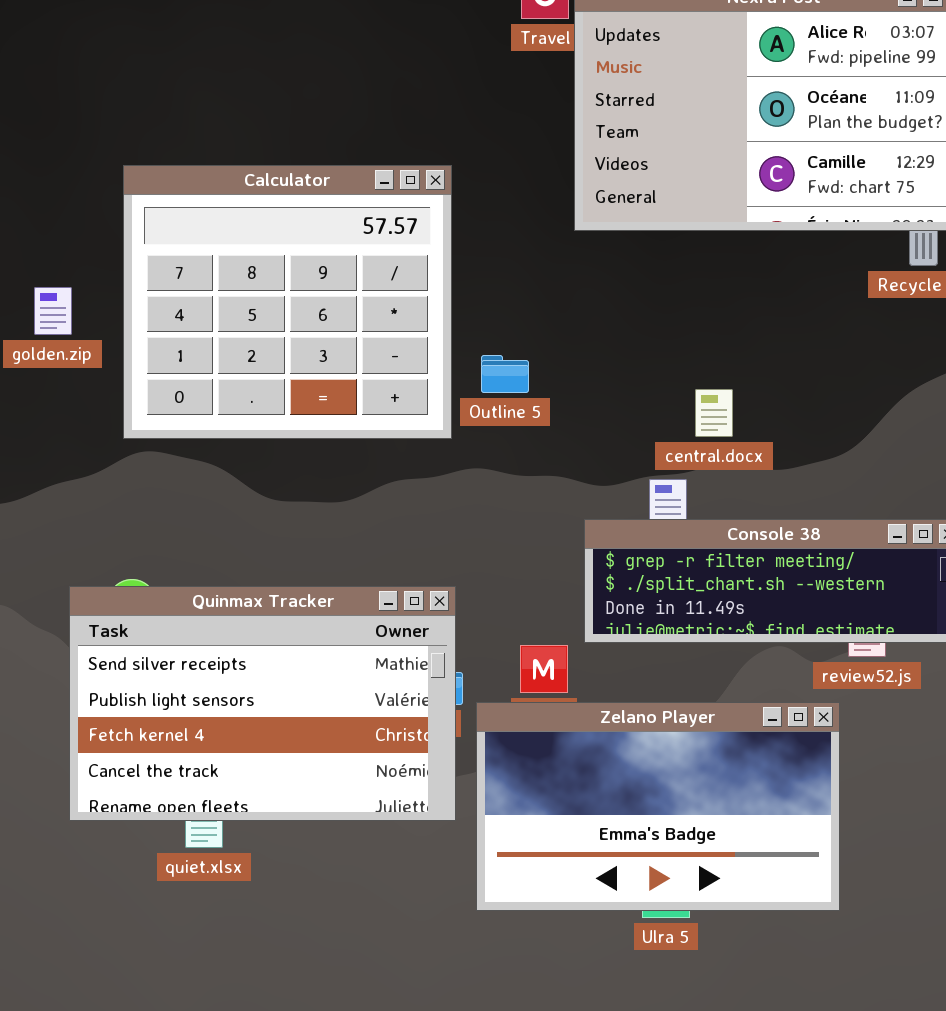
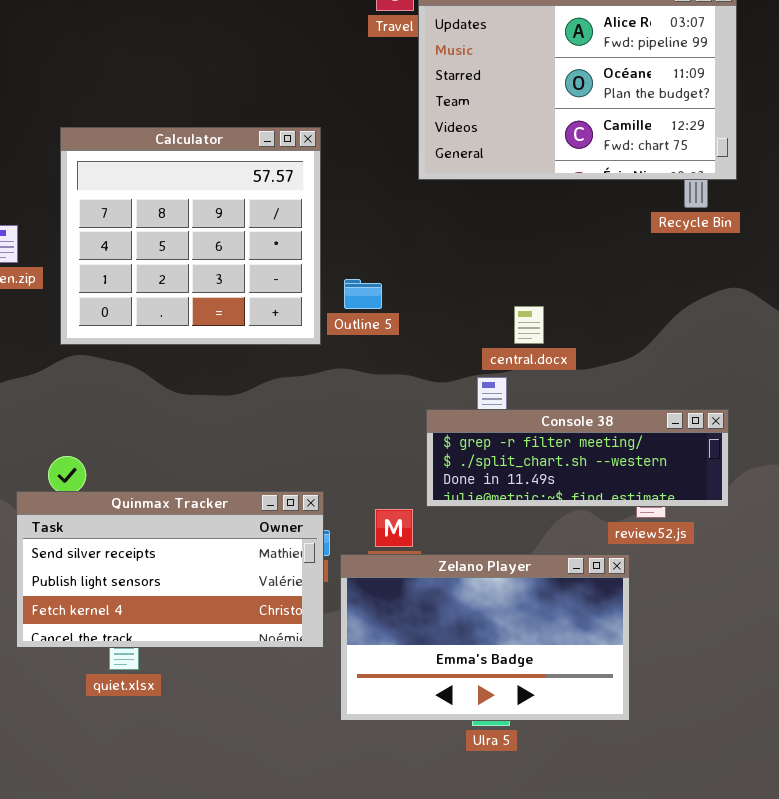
Quinmax Tracker: [69,586,456,821] -> [16,491,324,648], resized

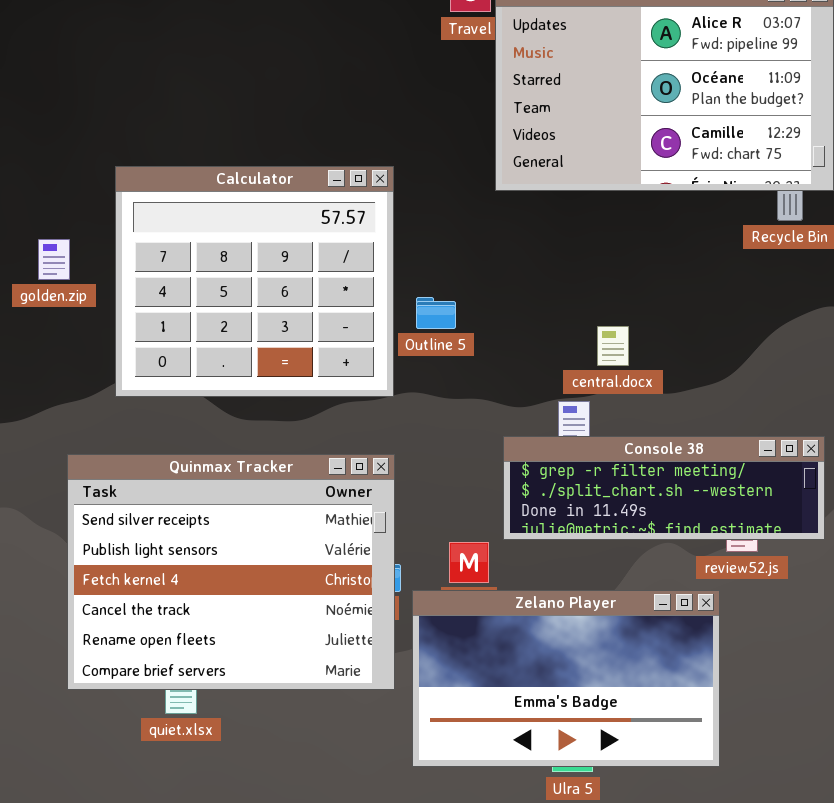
Calculator: [60,127,321,345] -> [115,166,394,397], moved
Quinmax Tracker: [16,491,324,648] -> [67,454,395,690], resized

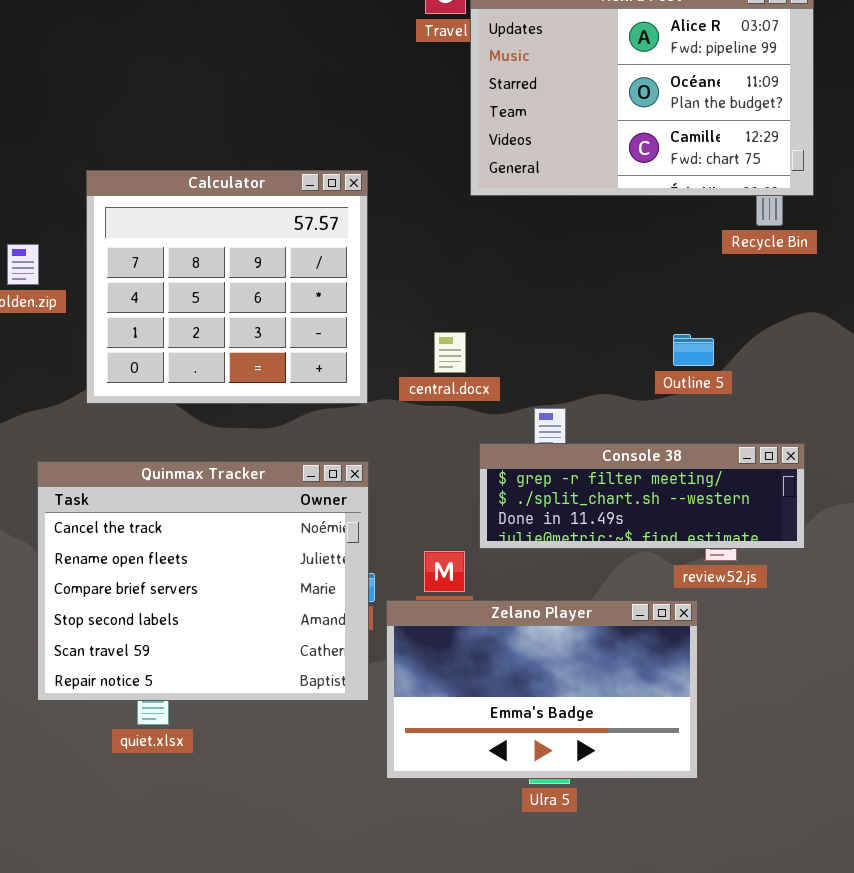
Outline 5: [416,297,456,329] -> [673,334,714,366], moved
central.docx: [597,326,629,366] -> [434,332,466,373], moved
Quinmax Tracker: [67,454,395,690] -> [37,461,369,701], scrolled down 3 rows

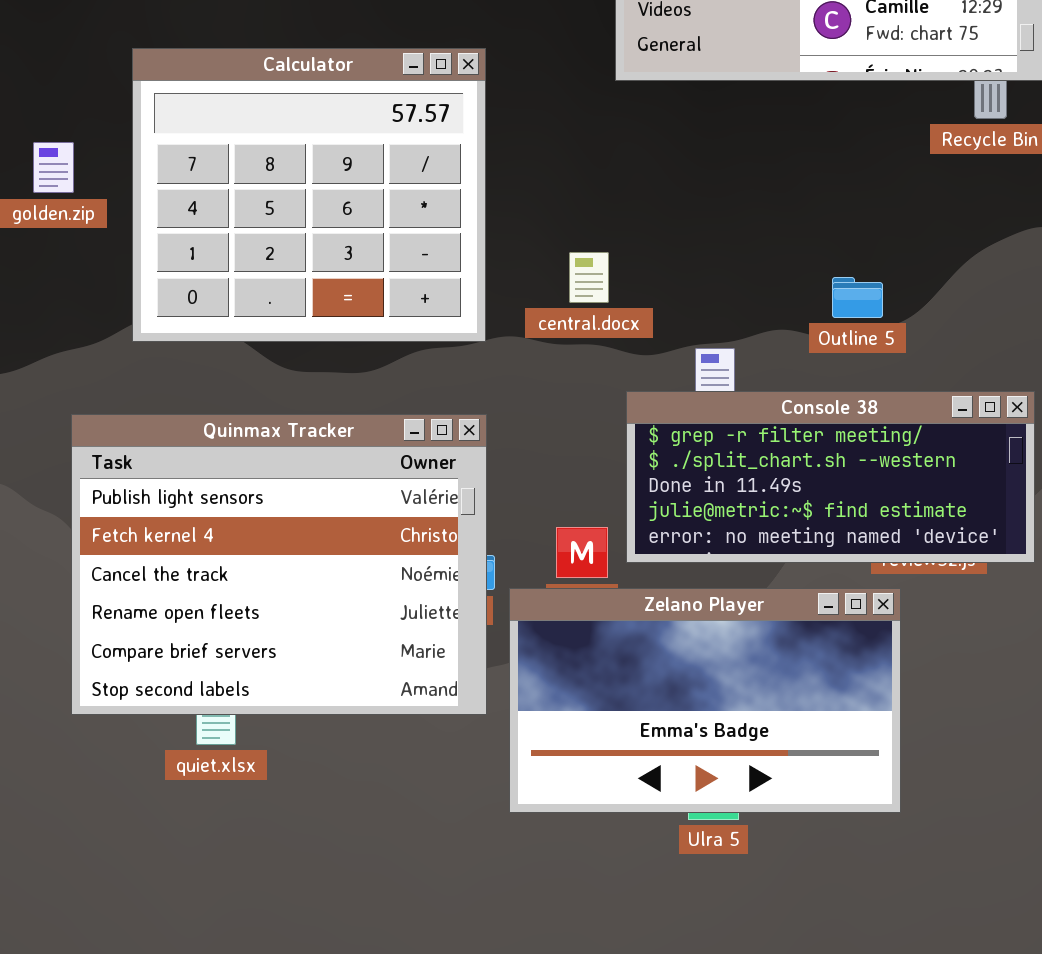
Outline 5: [673,334,714,366] -> [832,277,883,318], moved
Console 38: [479,443,805,549] -> [626,391,1035,563], resized
Quinmax Tracker: [37,461,369,701] -> [71,414,487,715], scrolled up 2 rows

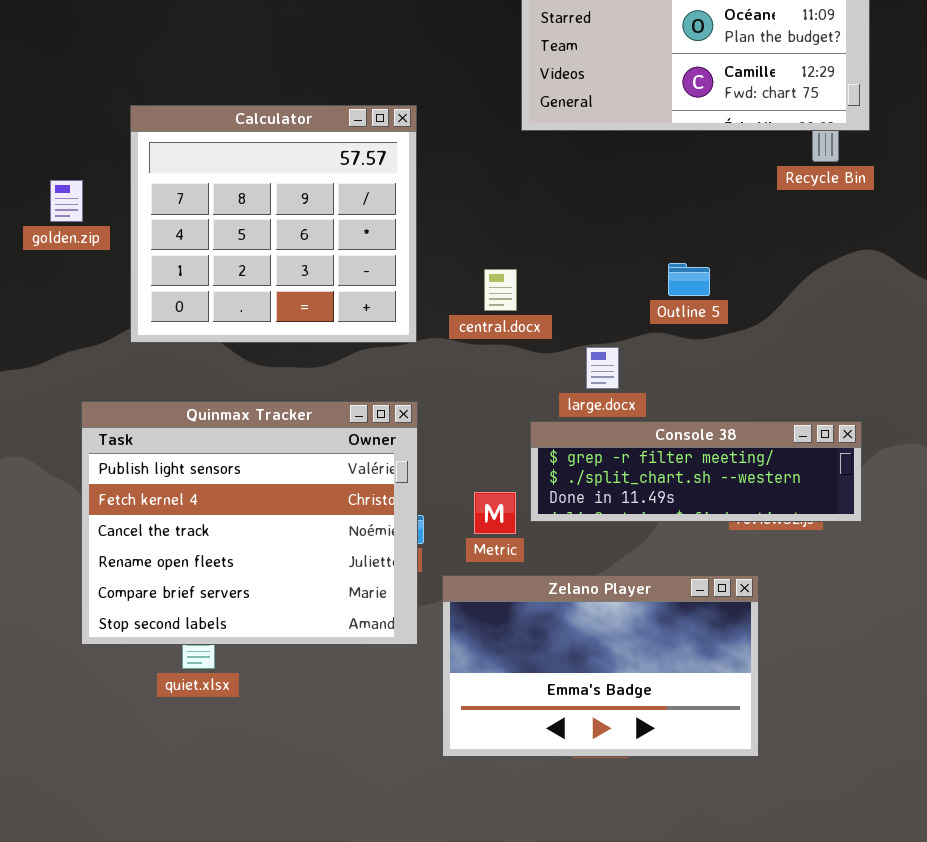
Outline 5: [832,277,883,318] -> [668,263,710,296], moved
Console 38: [626,391,1035,563] -> [530,421,862,522], resized
Zelano Player: [509,588,901,813] -> [442,575,759,757], moved

